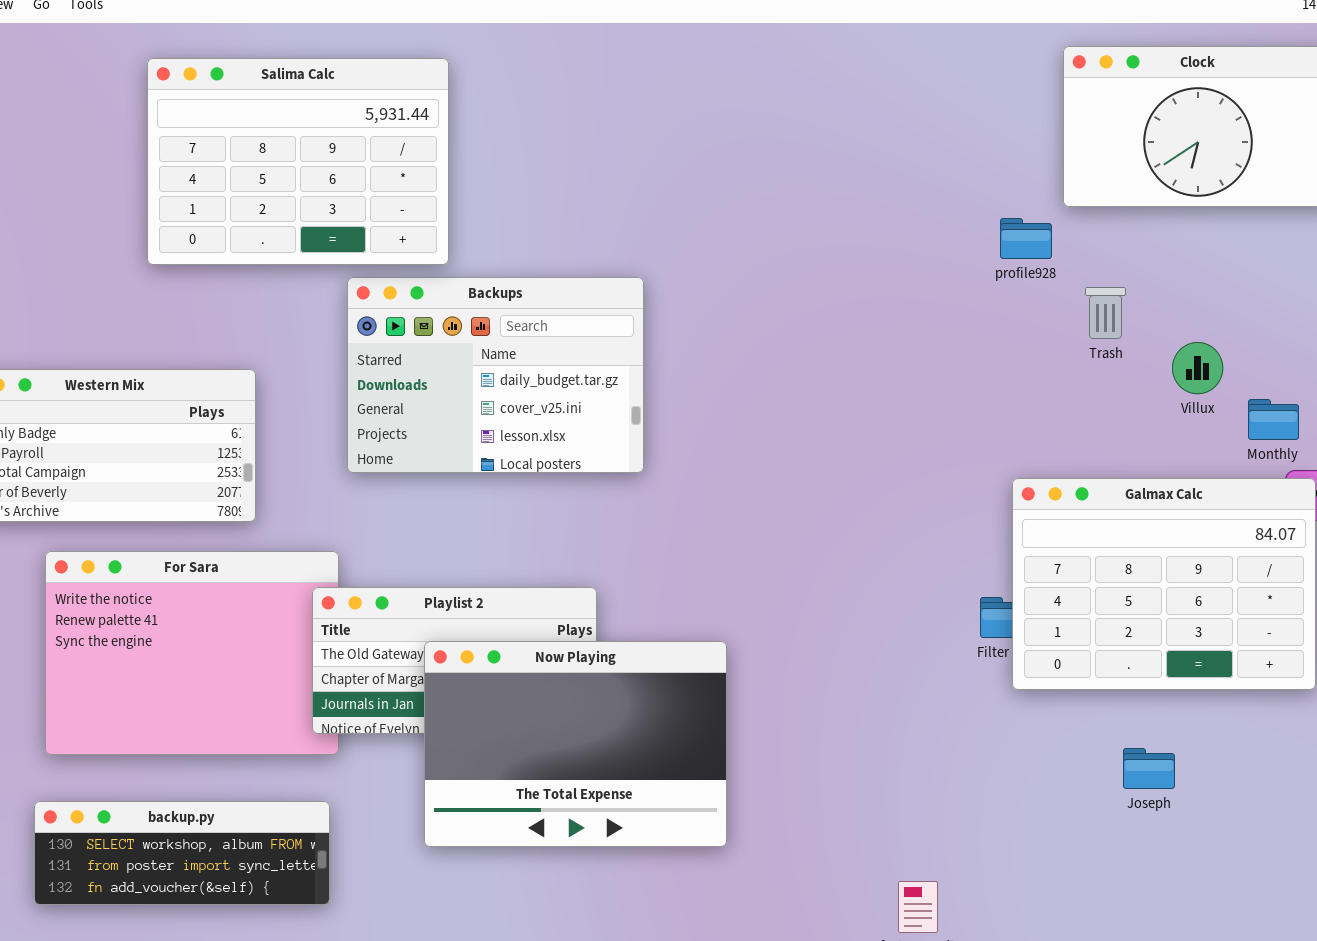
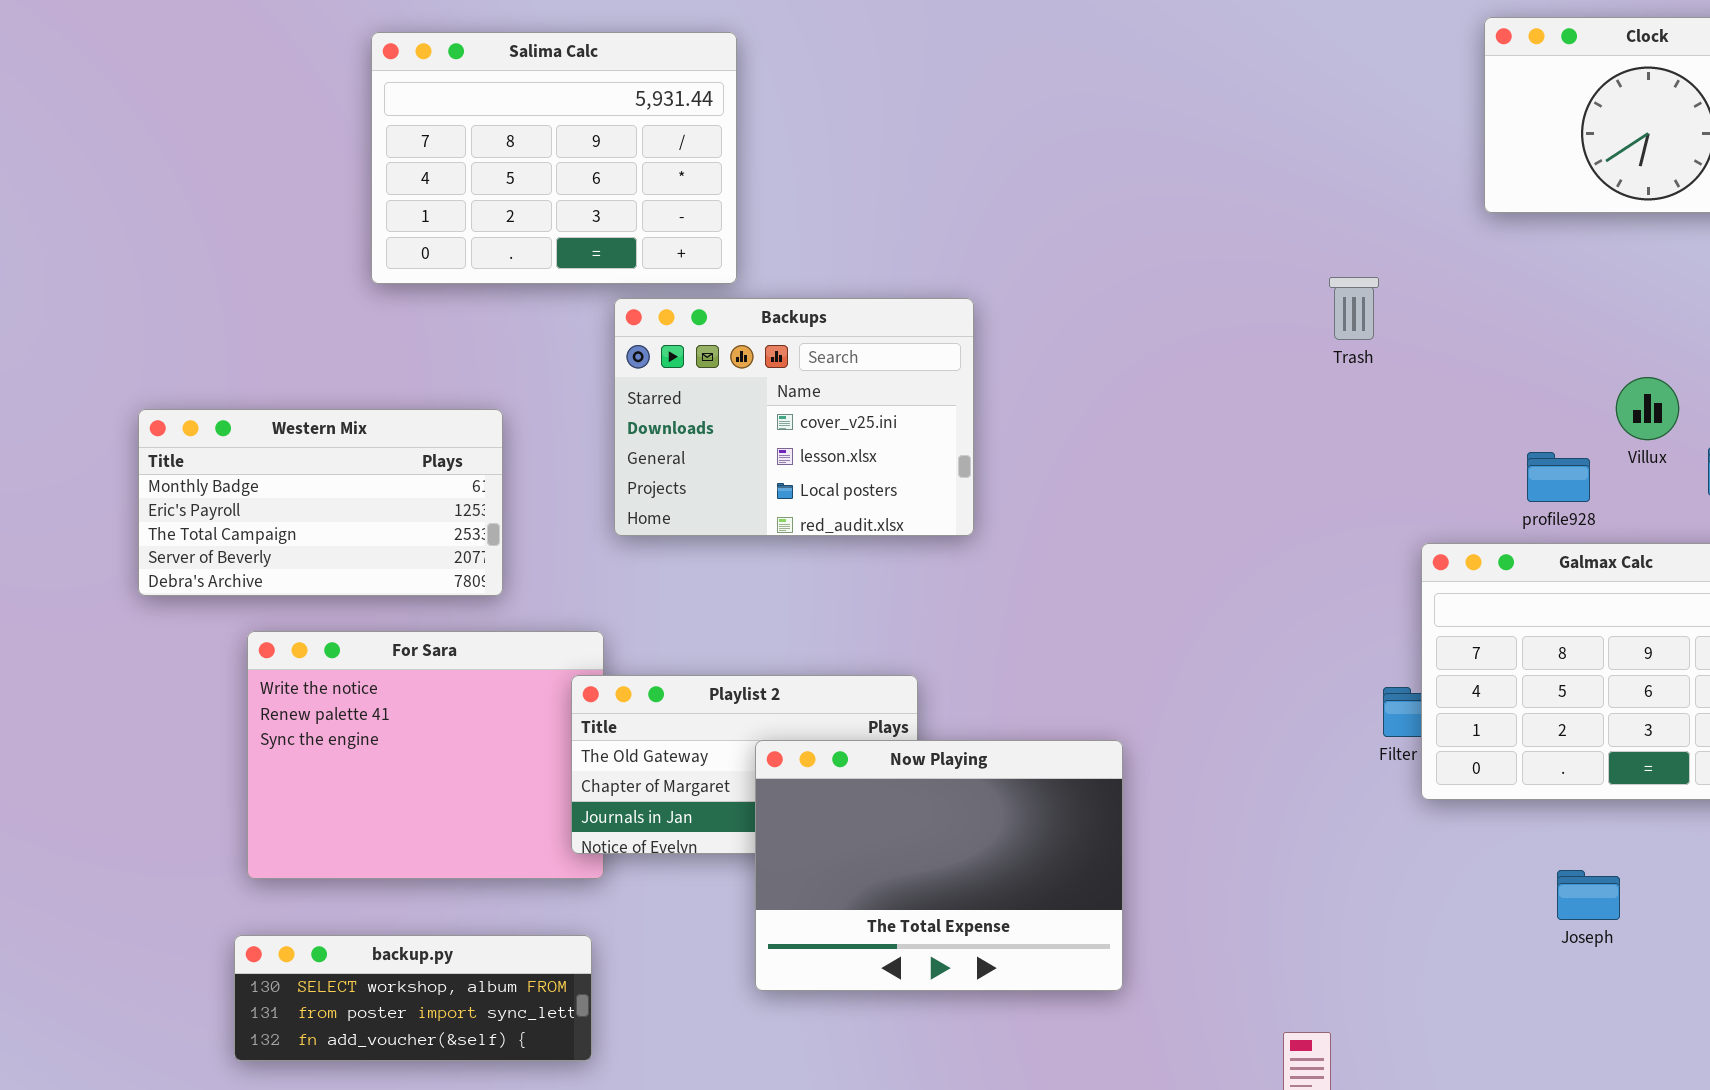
profile928: [1000,218,1052,259] -> [1527,452,1590,502], moved
Backups: [347,277,644,473] -> [614,298,974,536], scrolled down 1 row
Trash: [1085,287,1126,339] -> [1329,277,1379,340], moved
Now Playing: [424,641,727,847] -> [755,740,1123,991], moved

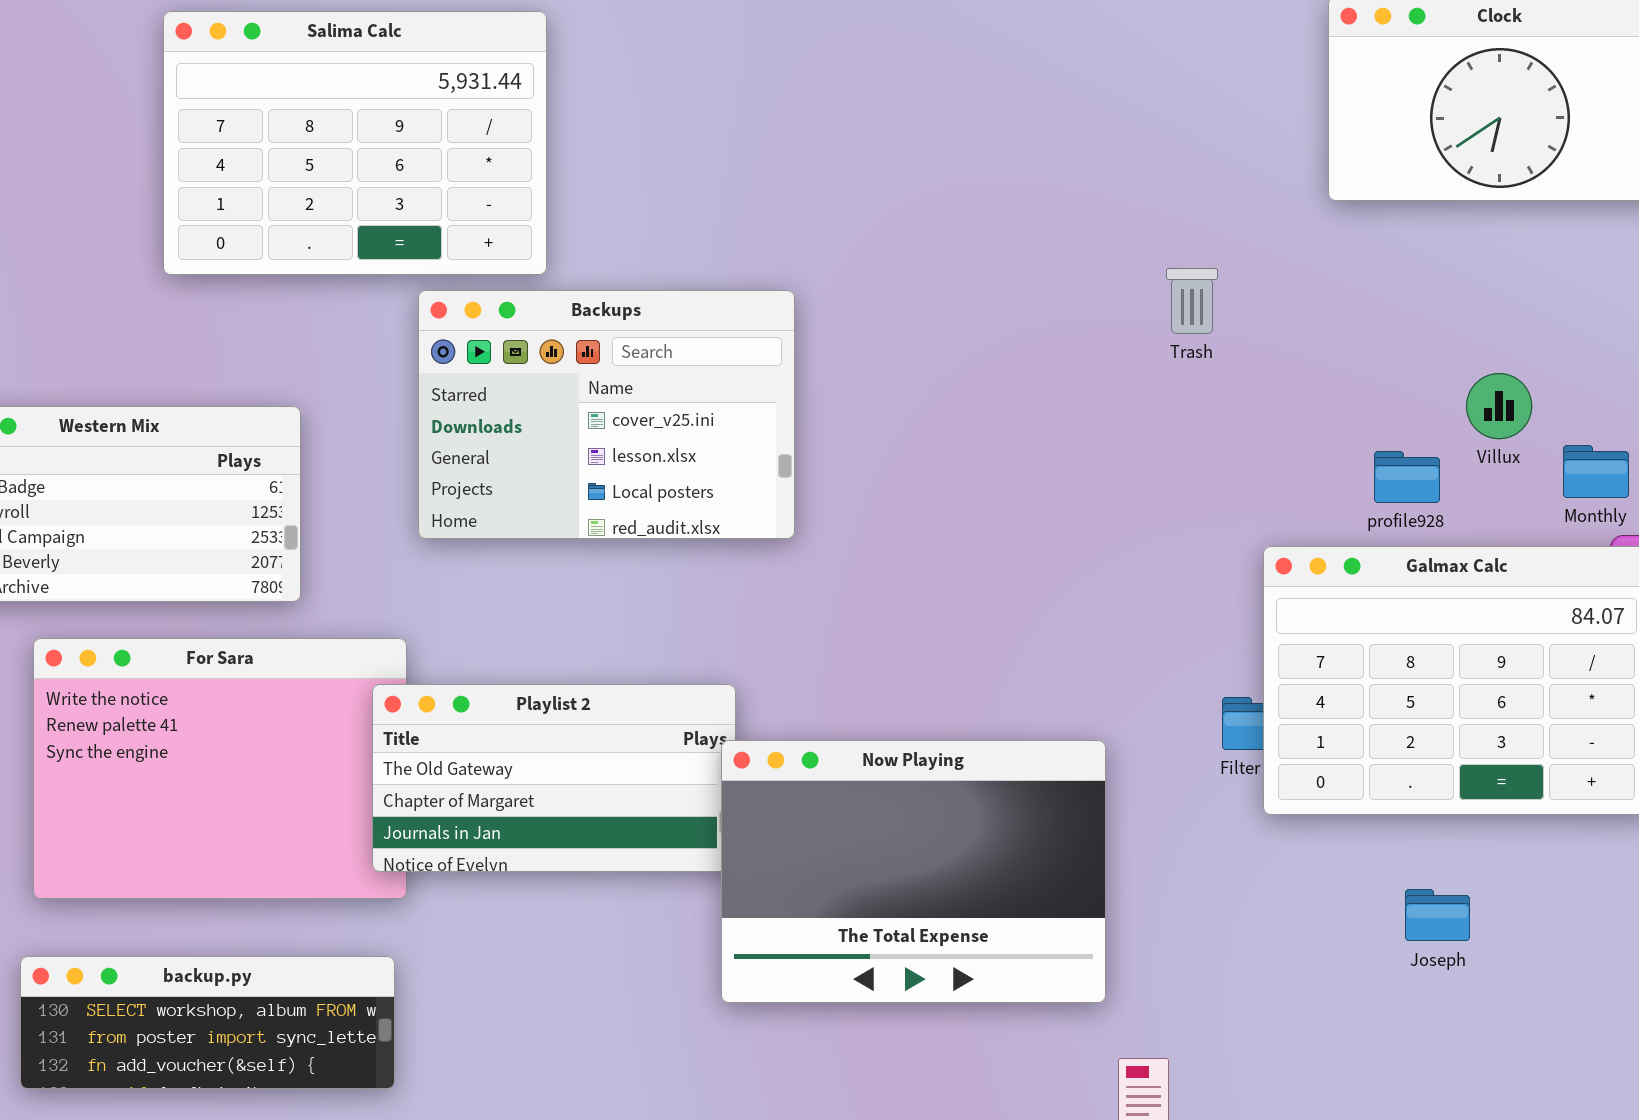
Now Playing: [755,740,1123,991] -> [721,740,1106,1003], moved

